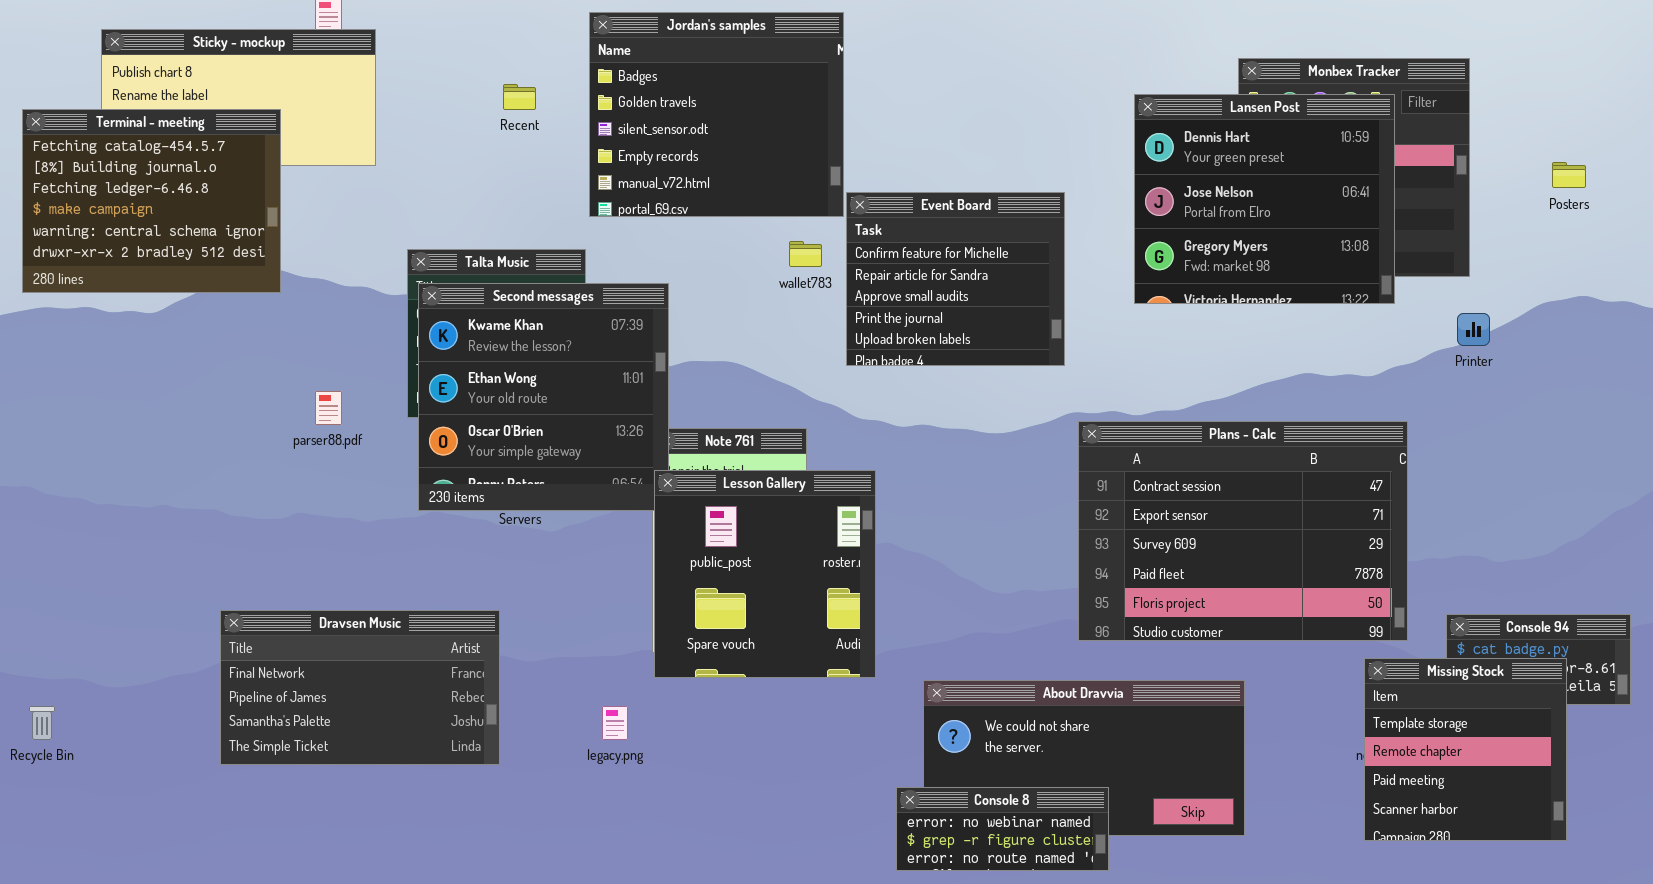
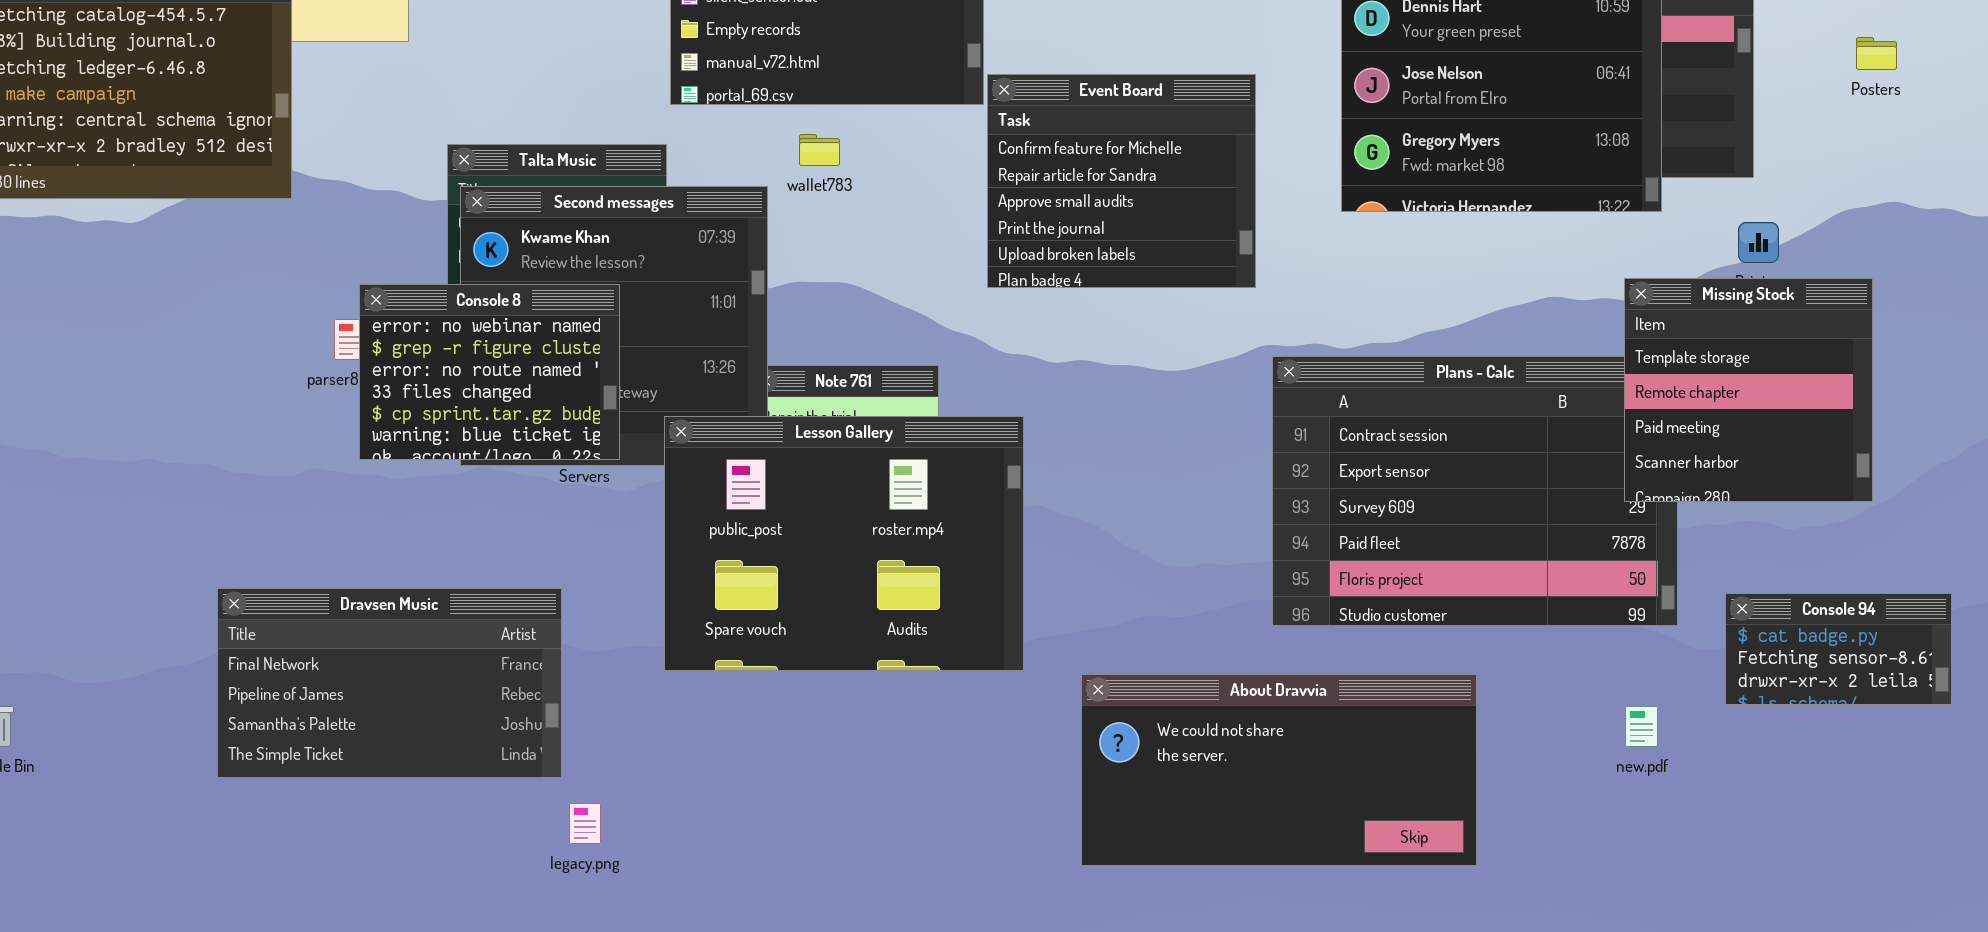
wallet783: [789,241,822,267] -> [799,134,840,166], moved
Lesson Gallery: [654,470,876,678] -> [664,416,1024,671], resized
Missing Stock: [1364,658,1567,841] -> [1624,278,1873,502], moved
legacy.png: [602,706,628,740] -> [569,803,601,844], moved
Console 8: [896,787,1109,871] -> [359,284,620,460], moved, resized

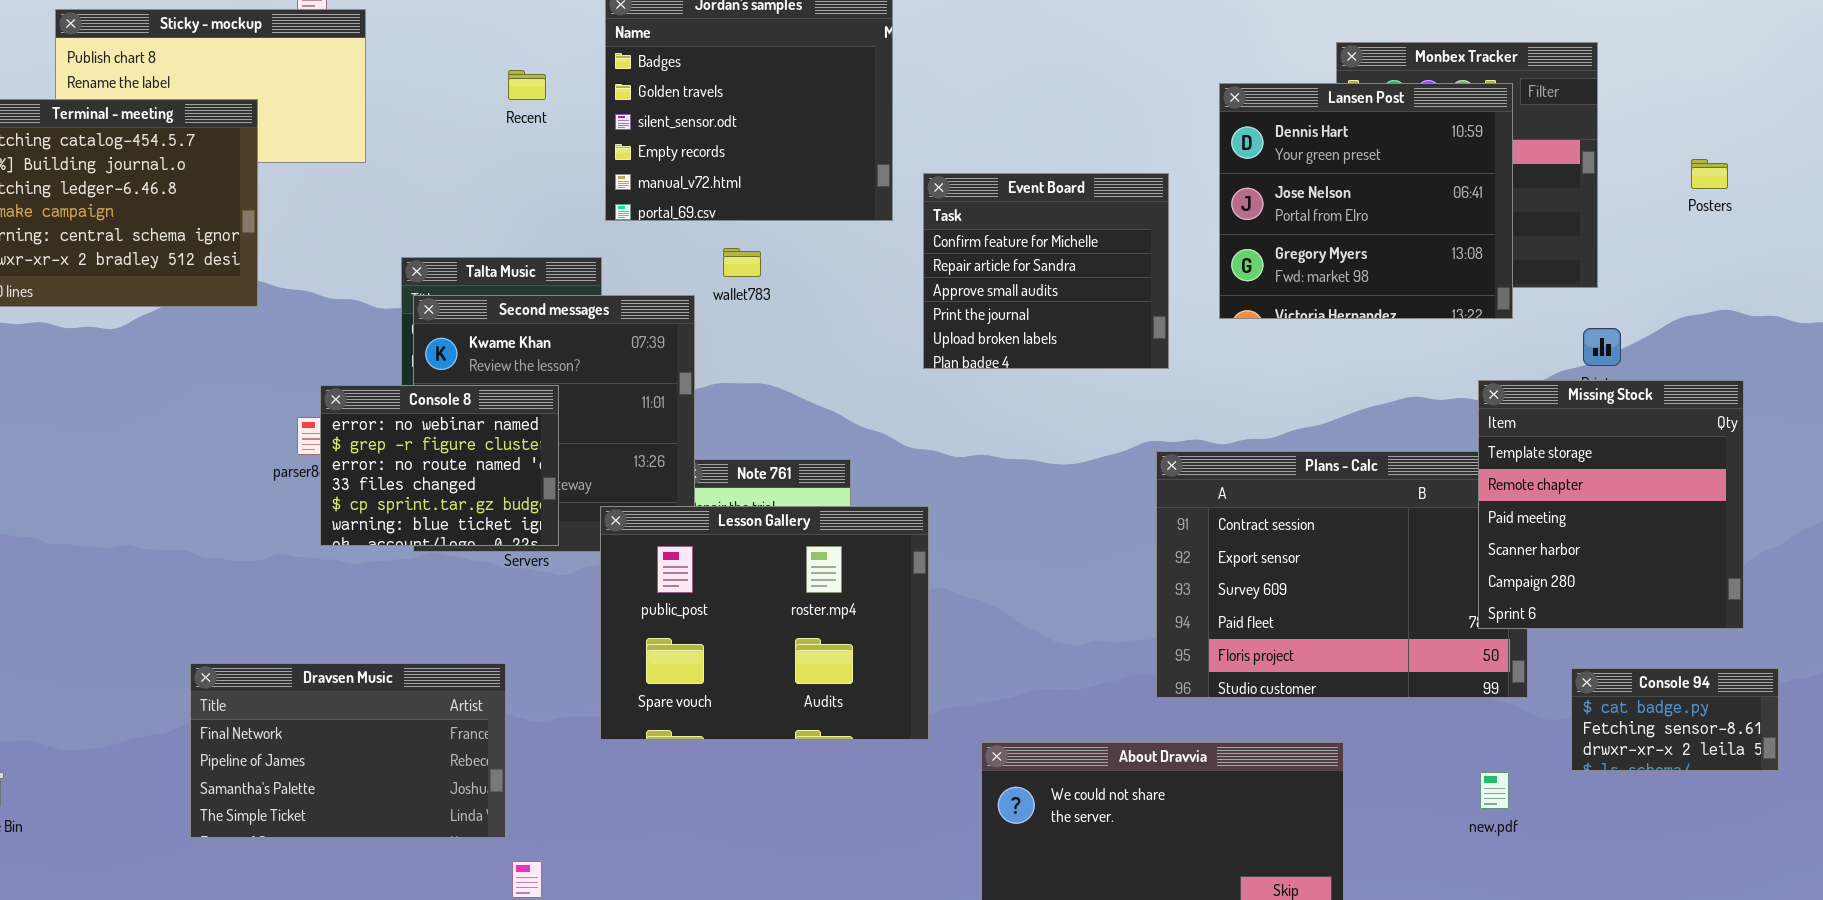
Event Board: [987,74,1256,288] -> [923,173,1169,369], moved
Missing Stock: [1624,278,1873,502] -> [1478,380,1744,629], resized

